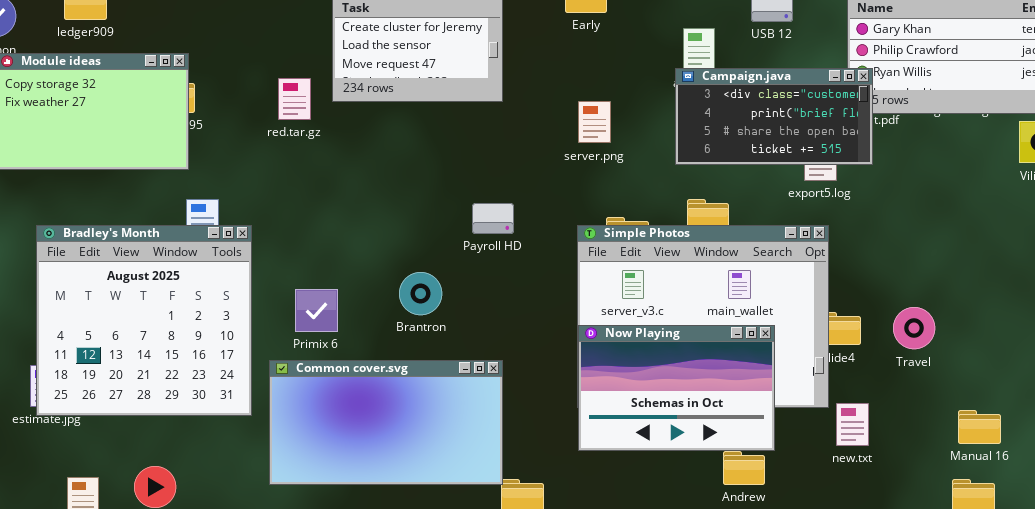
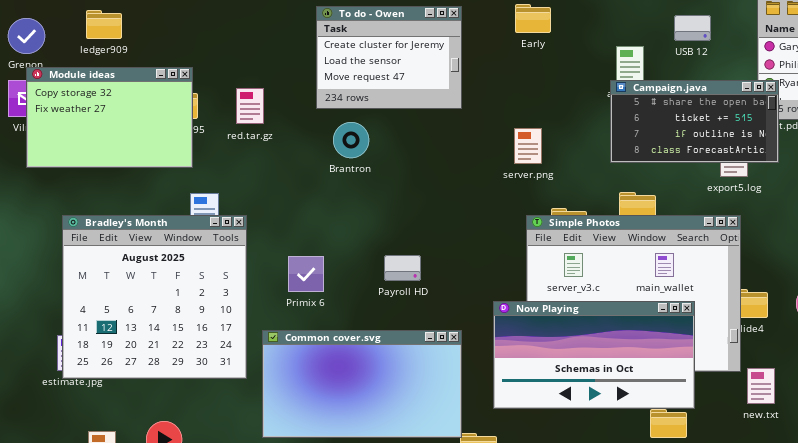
Campaign.java: [675,68,873,165] -> [610,80,779,163], scrolled down 2 rows
red.tar.gz: [278,78,311,120] -> [236,88,264,124], moved
server.png: [578,101,611,143] -> [514,128,542,164], moved
Payroll HD: [472,203,514,234] -> [384,255,421,281], moved
Brantron: [399,272,442,315] -> [333,122,369,158], moved
Primix 6: [295,289,338,332] -> [288,256,324,292], moved
Now Playing: [578,325,775,451] -> [493,301,695,409], resized

